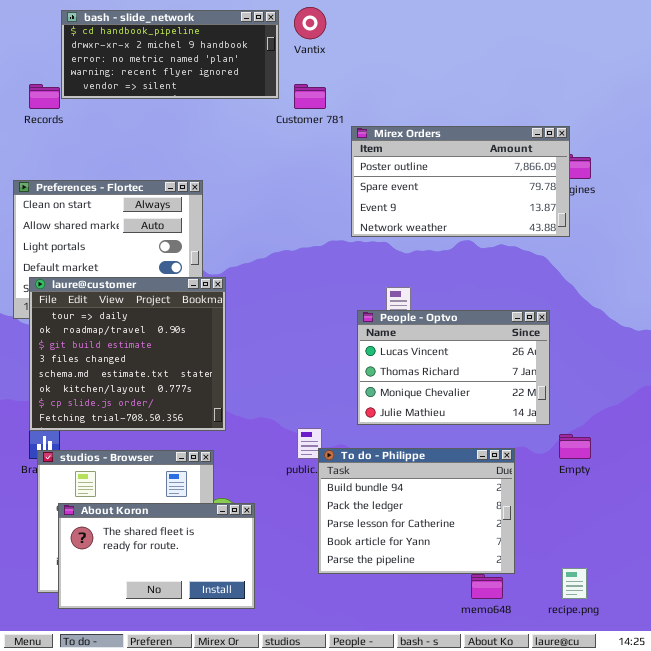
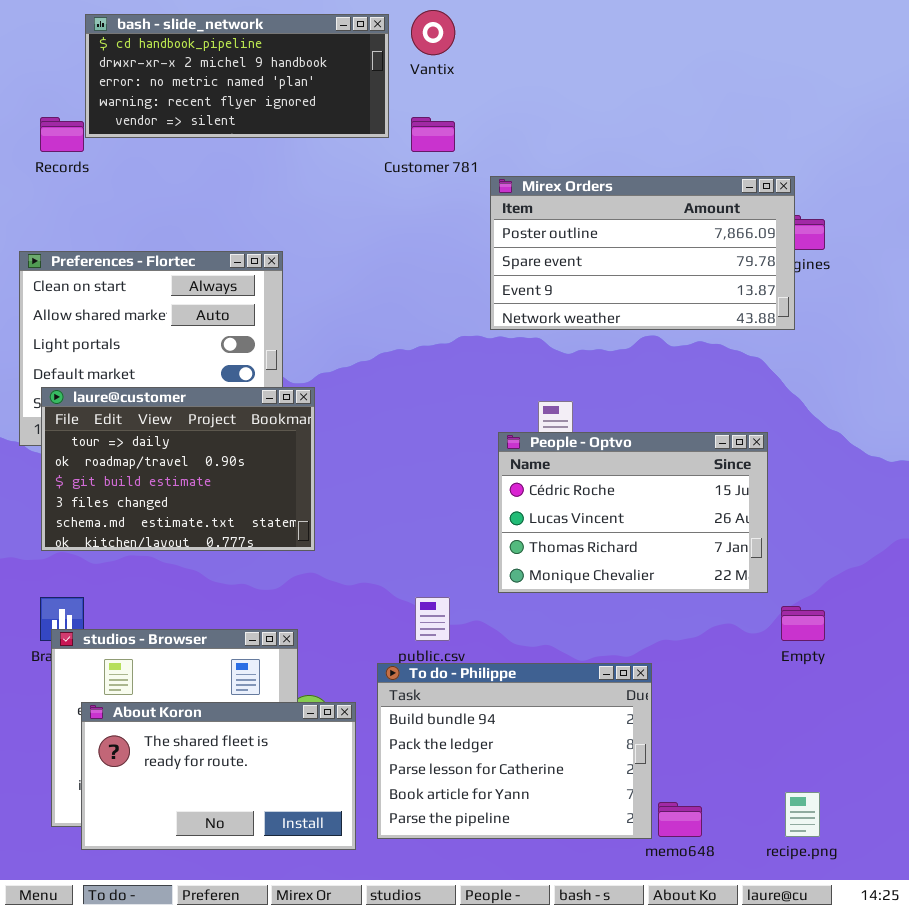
laure@customer: [29,277,226,431] -> [41,387,315,551], resized
People - Optvo: [357,310,550,425] -> [498,432,768,593], scrolled up 1 row
To do - Philippe: [318,448,515,574] -> [377,663,652,839], moved

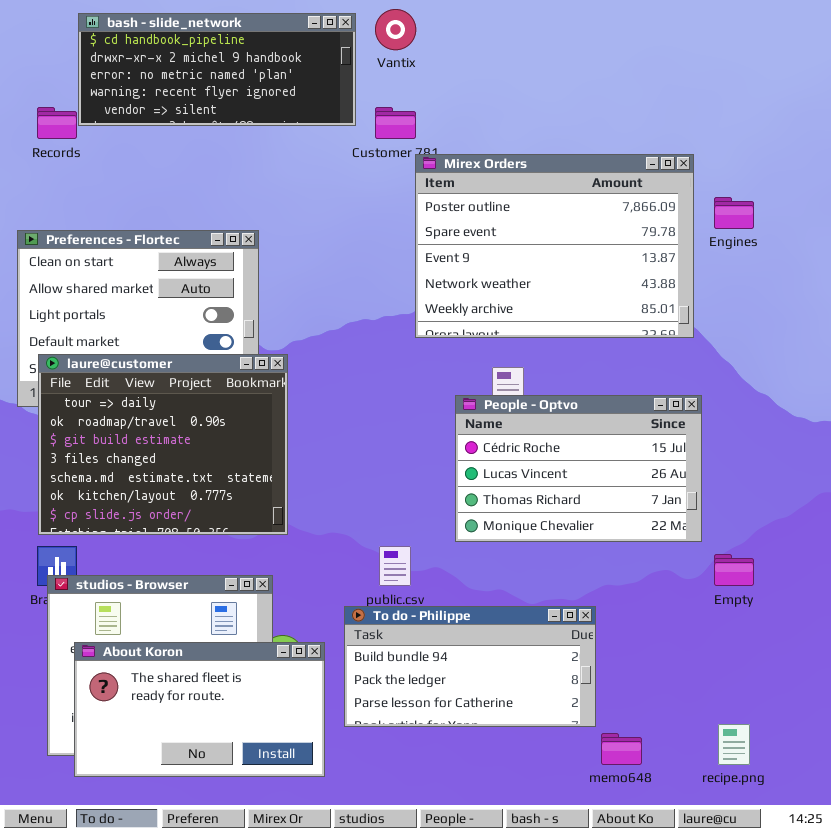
Mirex Orders: [490,176,795,330] -> [415,154,694,338], moved, resized
laure@customer: [41,387,315,551] -> [38,354,288,535], resized
To do - Philippe: [377,663,652,839] -> [344,606,596,727], resized

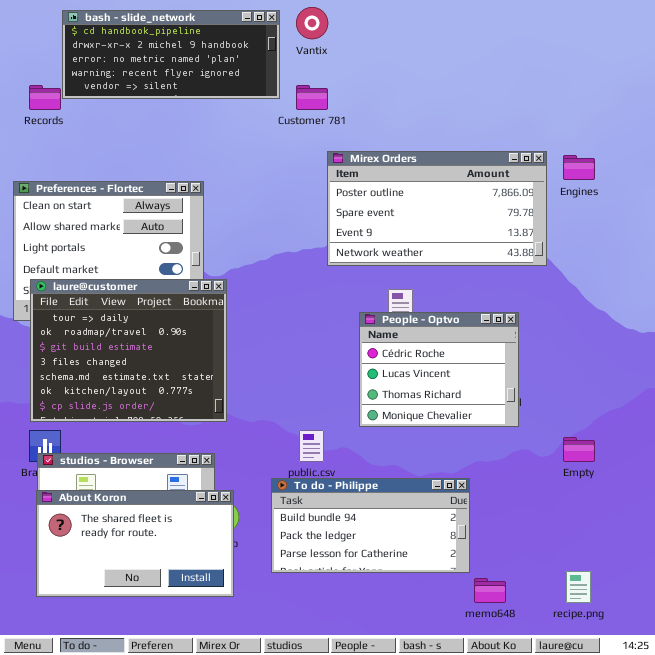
Mirex Orders: [415,154,694,338] -> [327,151,547,266], resized
People - Optvo: [455,395,702,542] -> [359,312,519,427], resized
About Koron: [74,642,325,777] -> [36,490,234,597], moved

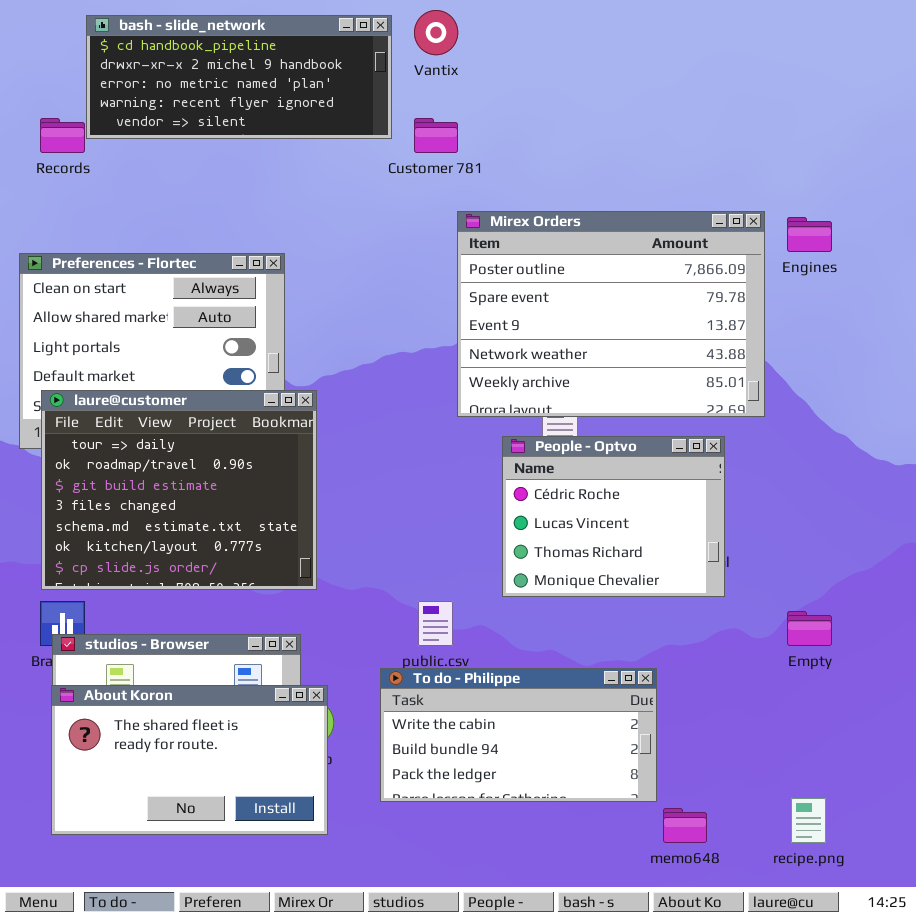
Mirex Orders: [327,151,547,266] -> [457,211,765,417], resized
To do - Philippe: [271,478,470,573] -> [380,668,657,802], scrolled up 1 row

